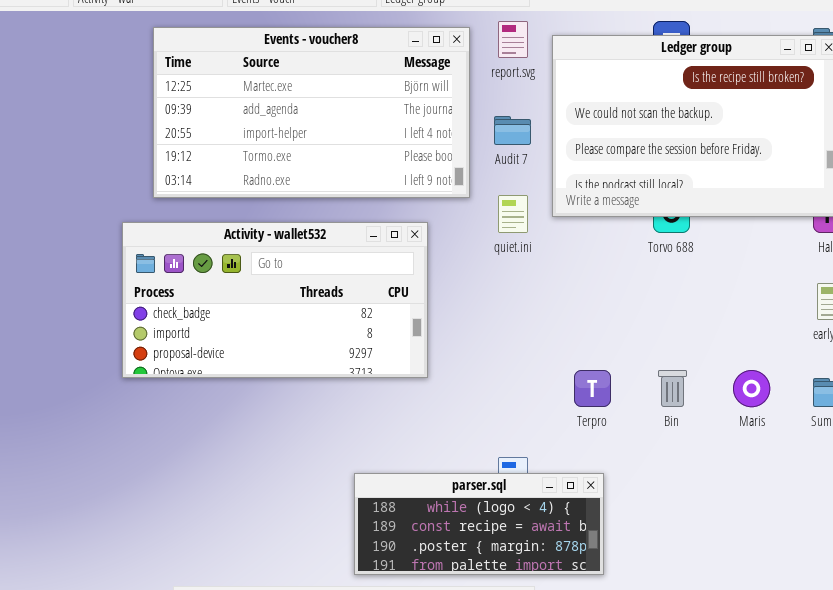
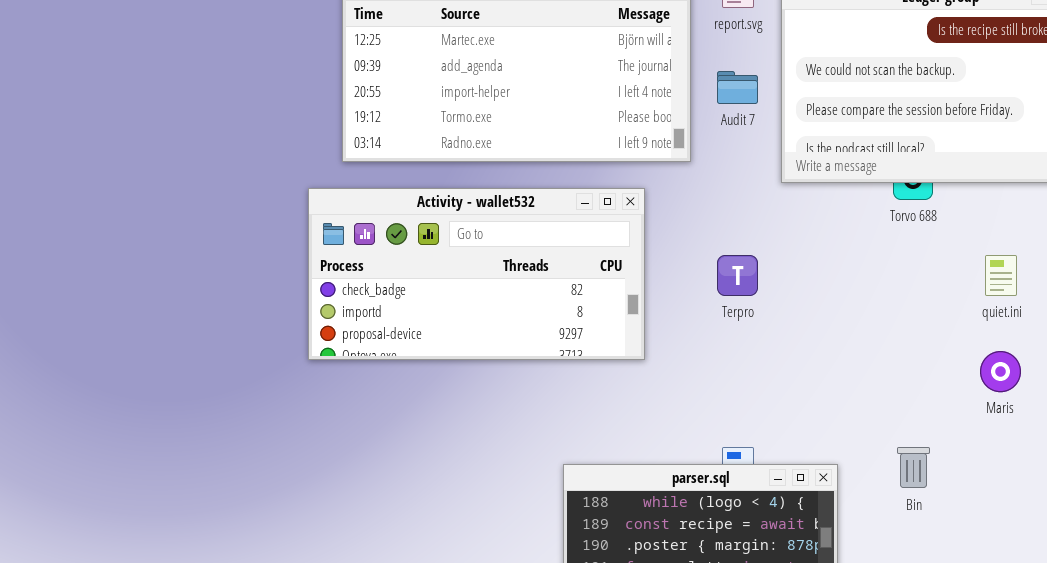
quiet.ini: [498,195,528,233] -> [985,255,1017,296], moved
Terpro: [574,370,611,407] -> [717,255,758,296], moved
Bin: [658,370,687,407] -> [897,447,930,488], moved

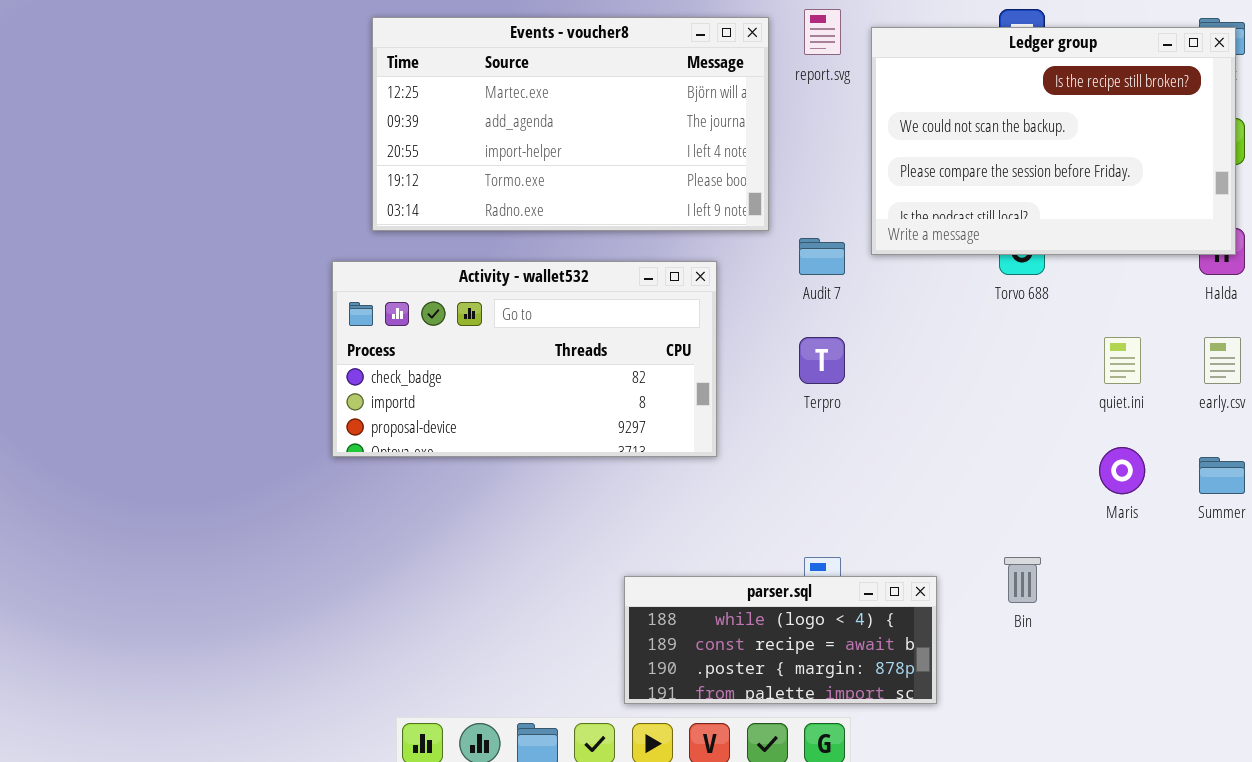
Audit 7: [717,71,758,104] -> [799,238,845,275], moved

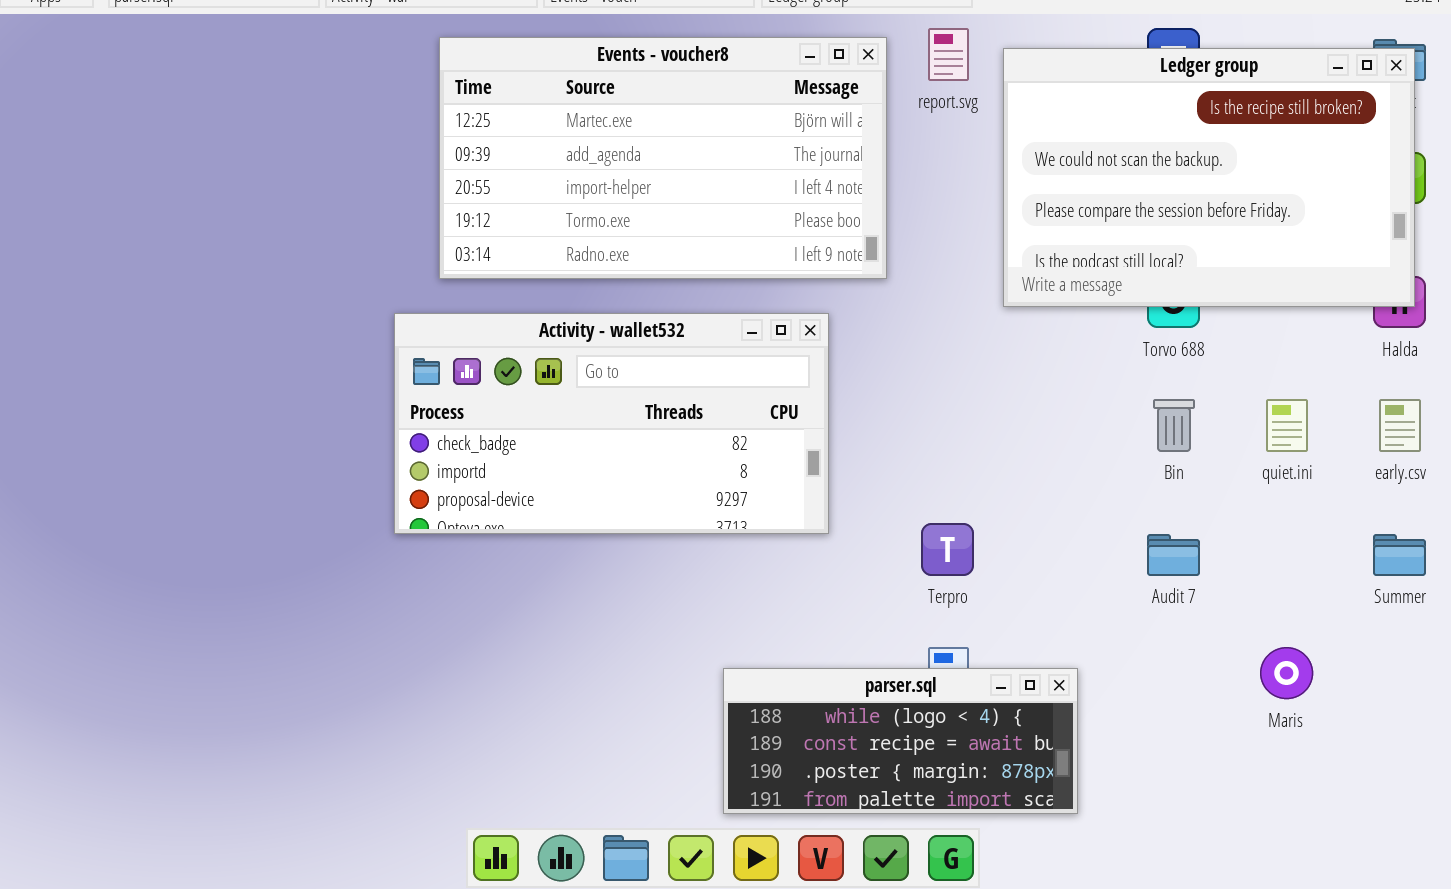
Audit 7: [799,238,845,275] -> [1147,534,1200,576], moved
Terpro: [799,337,845,384] -> [921,523,974,576], moved
Maris: [1099,447,1145,494] -> [1260,647,1313,699], moved
Bin: [1004,557,1041,603] -> [1153,399,1195,452], moved

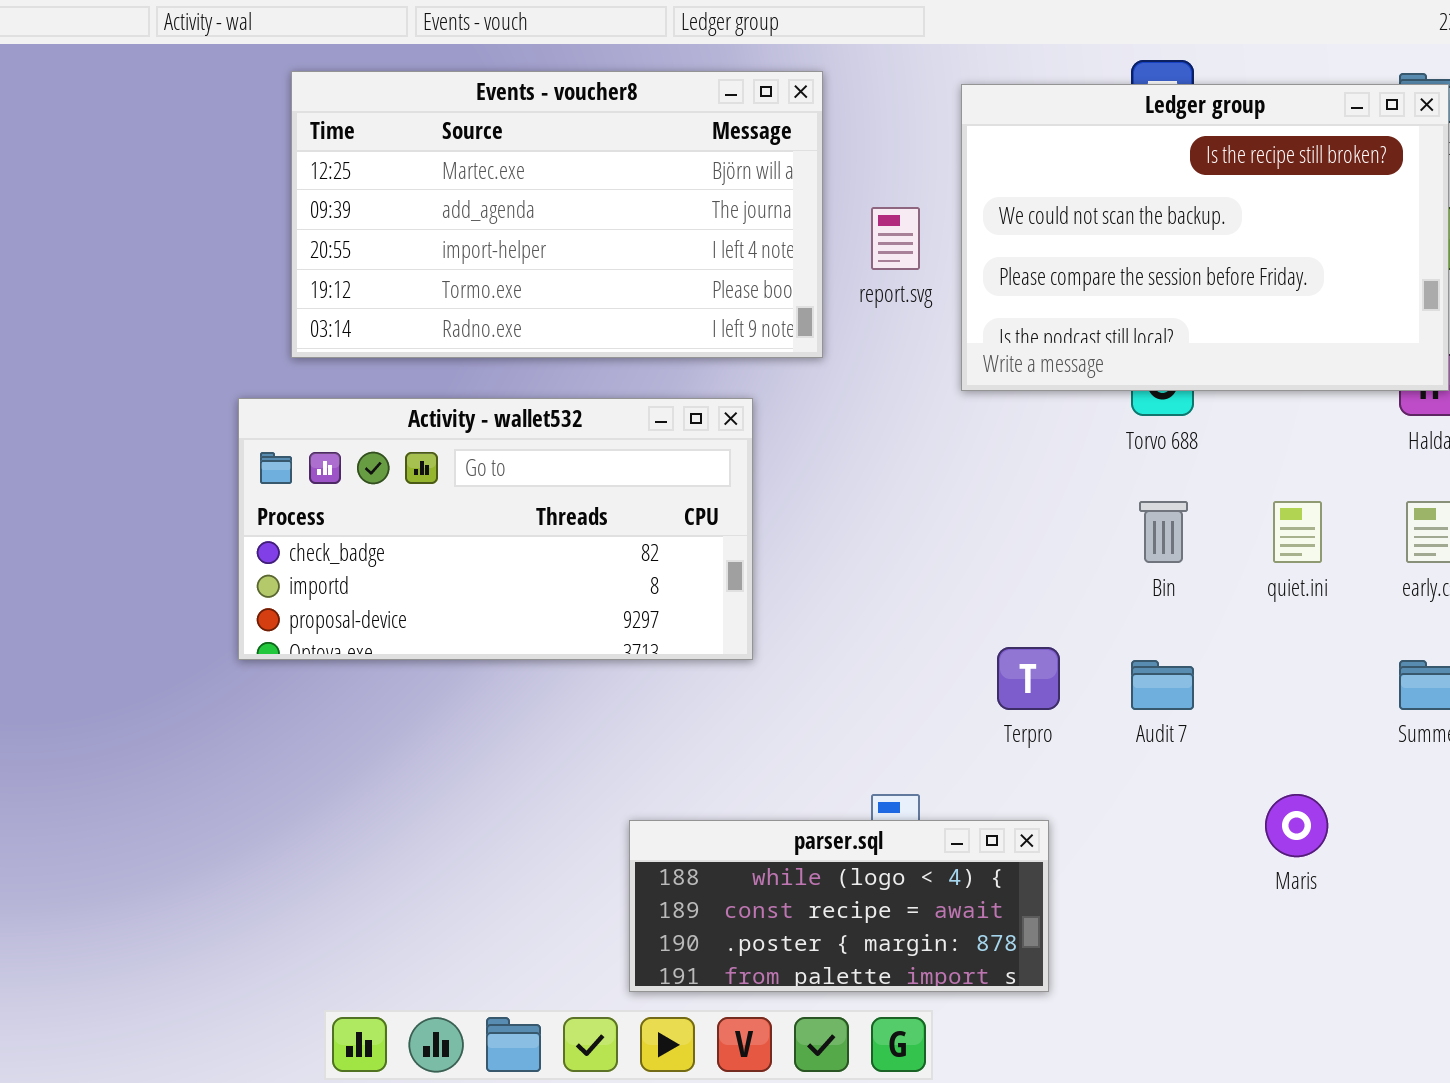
report.svg: [928,28,969,81] -> [871,207,920,270], moved
Terpro: [921,523,974,576] -> [997,647,1060,710], moved

